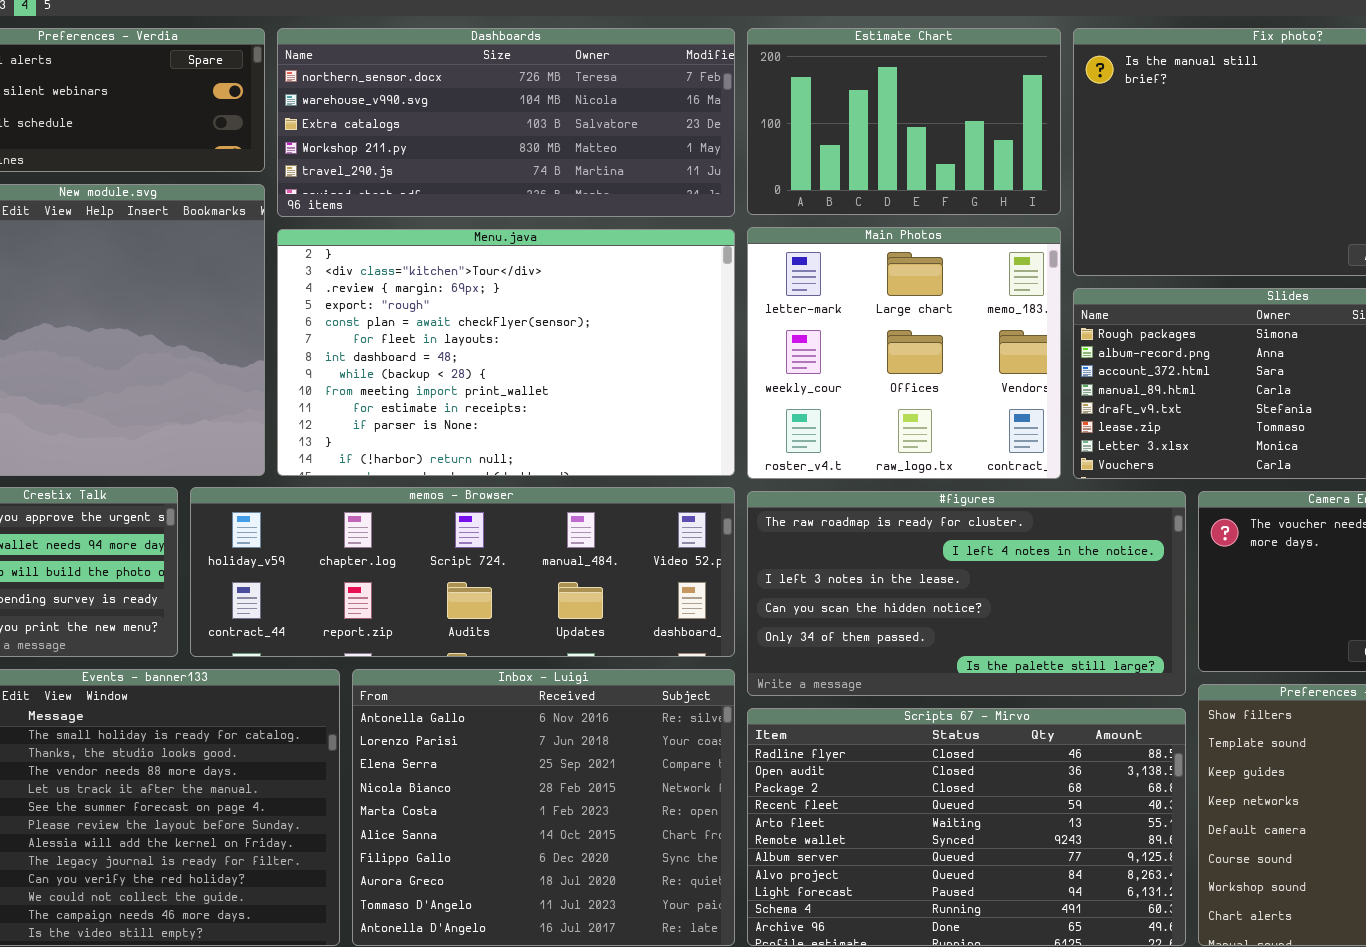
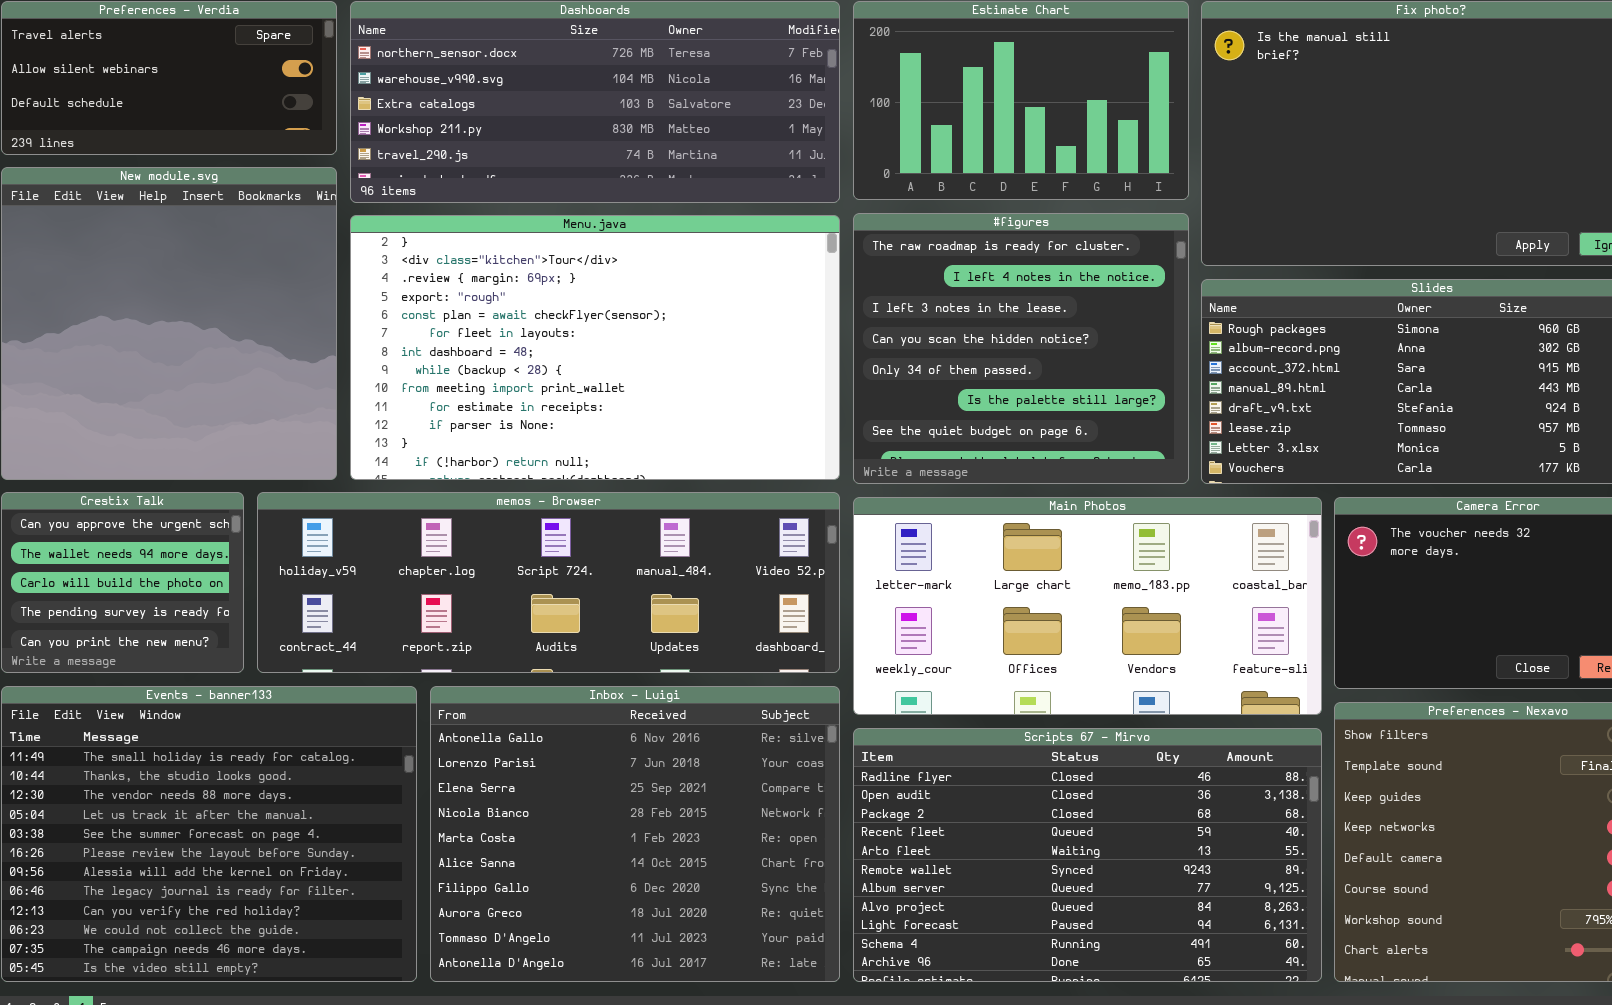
Main Photos: [747,227,1061,479] -> [853,497,1322,715], moved, resized
#figures: [747,491,1186,696] -> [853,213,1189,484], moved, resized

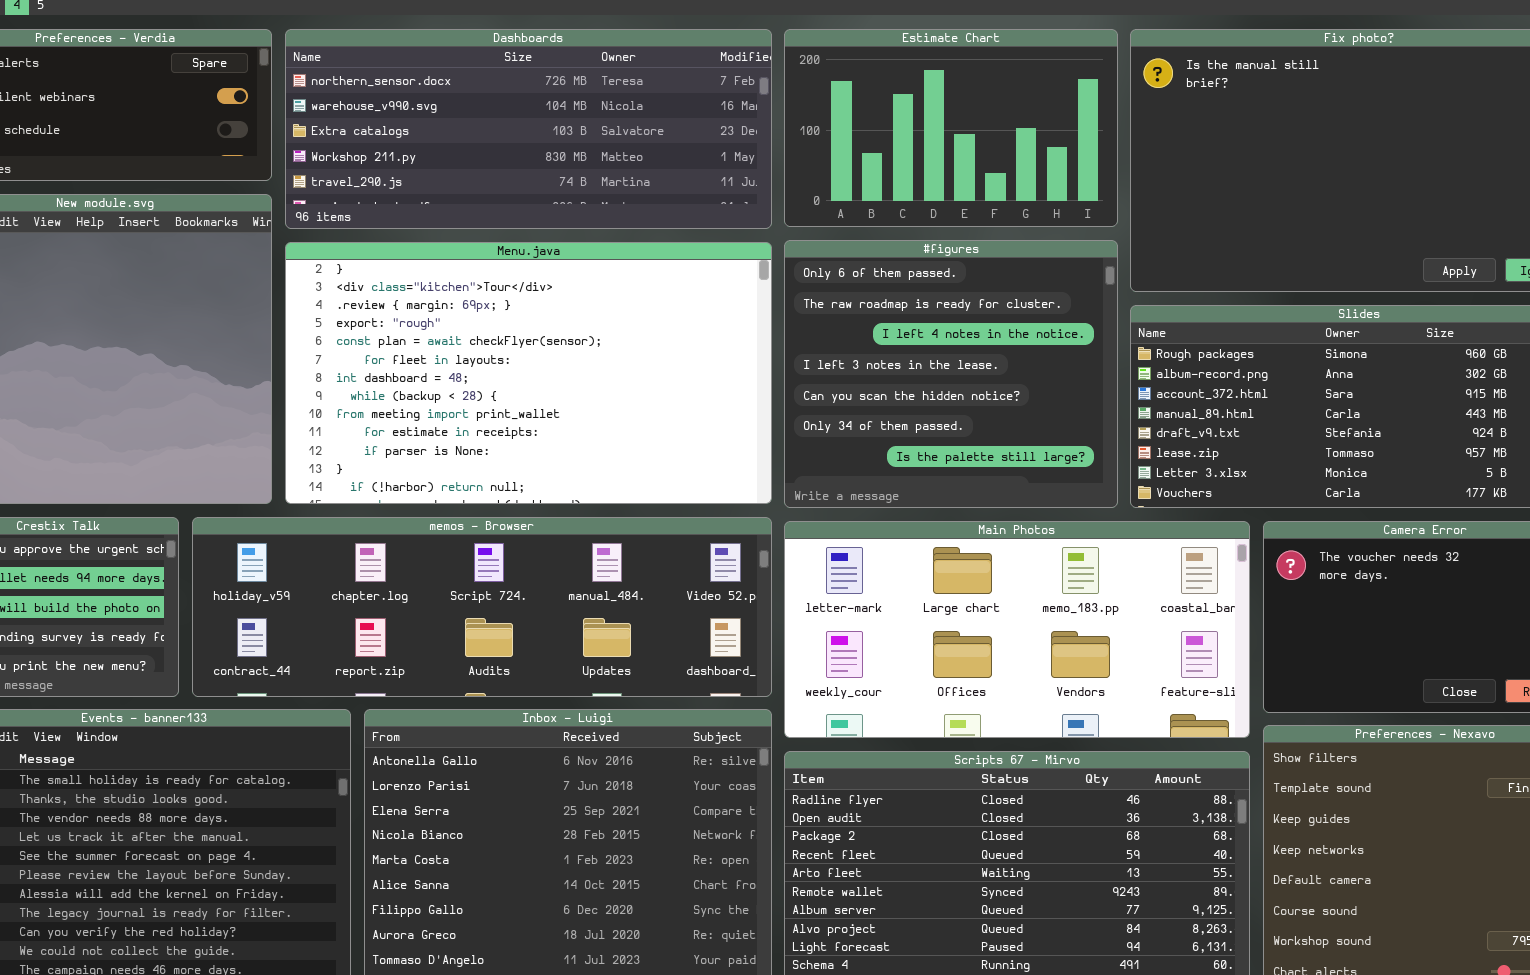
#figures: [853,213,1189,484] -> [784,240,1118,508], scrolled up 1 row

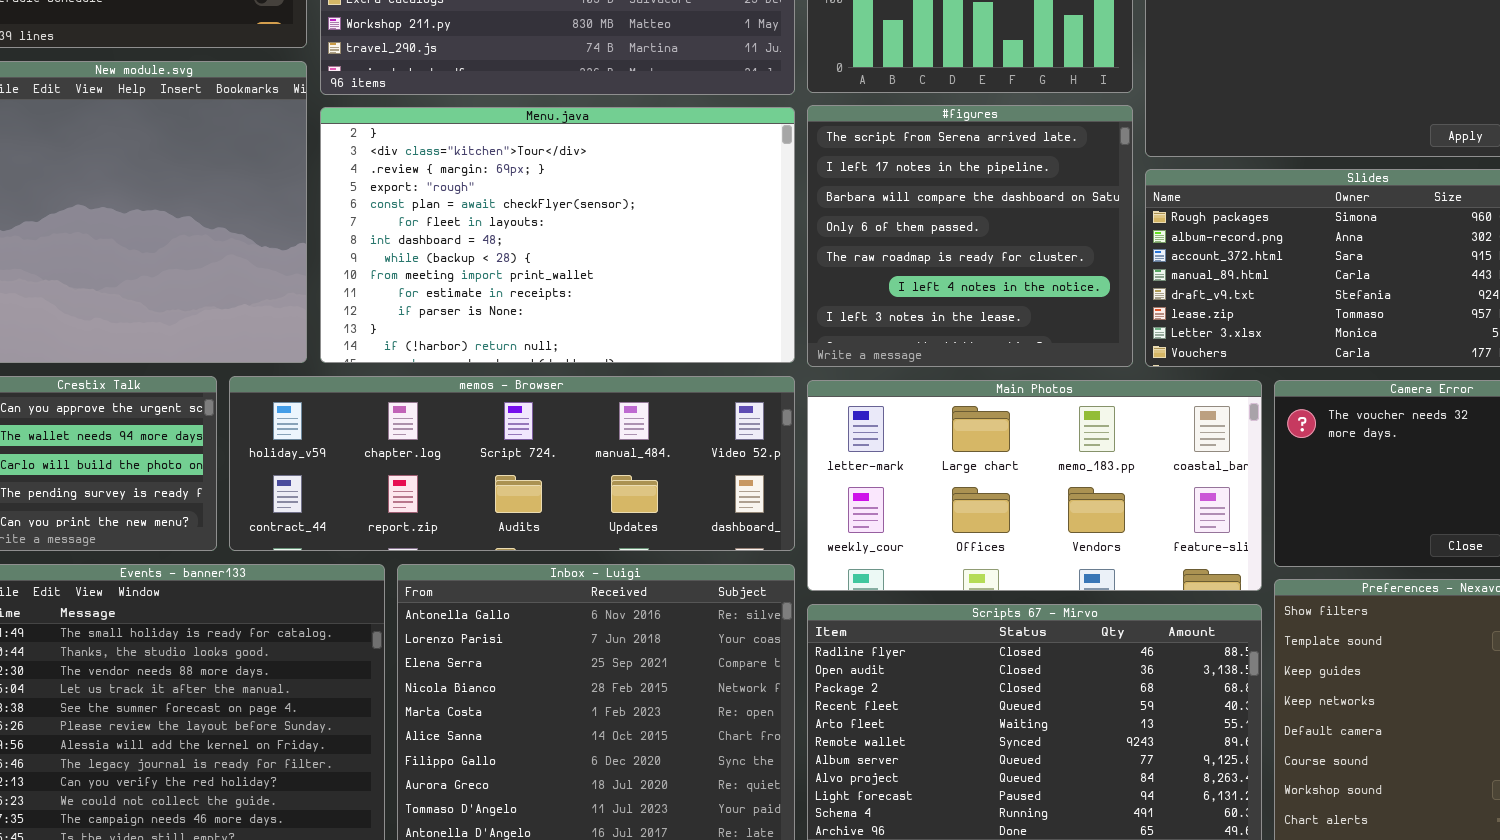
#figures: [784,240,1118,508] -> [807,105,1133,367], scrolled up 3 rows

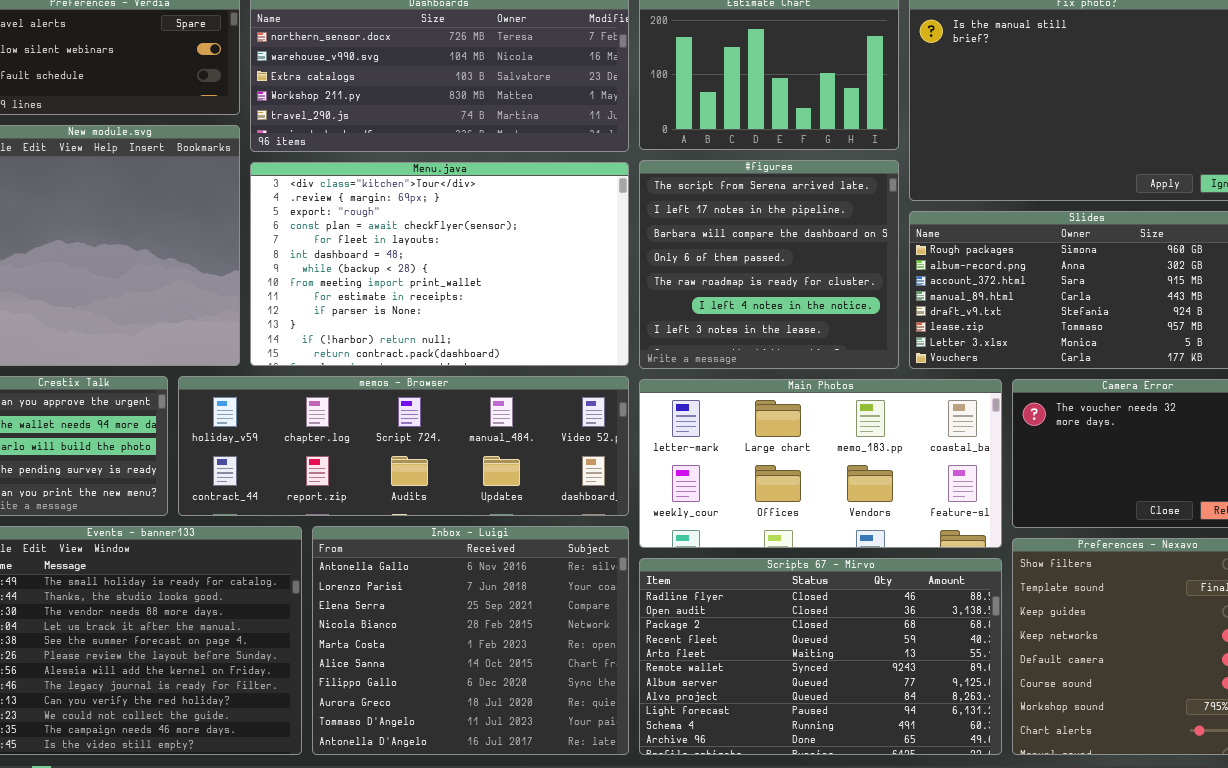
Menu.java: [320,107,795,363] -> [250,162,629,366], scrolled down 1 row

